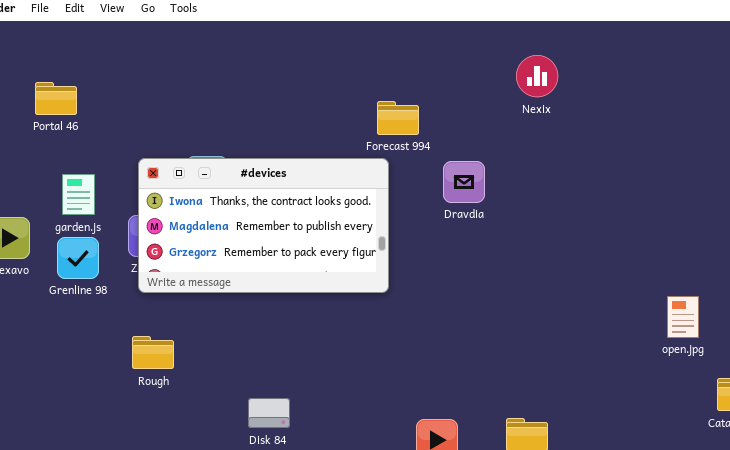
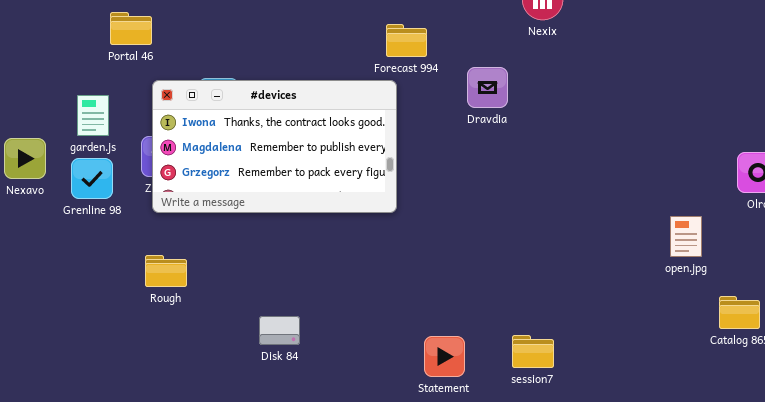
Portal 46: [35,82,77,115] -> [110,12,152,45], moved
Dravdia: [443,161,485,203] -> [467,67,508,108], moved

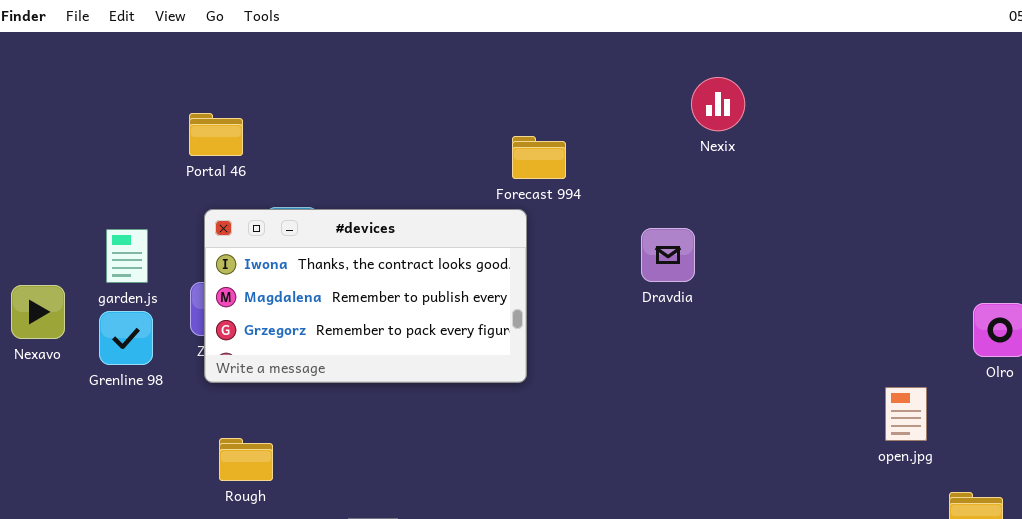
Portal 46: [110,12,152,45] -> [189,113,243,156], moved
Dravdia: [467,67,508,108] -> [641,228,695,282], moved
Rough: [145,255,187,287] -> [219,438,273,481], moved

